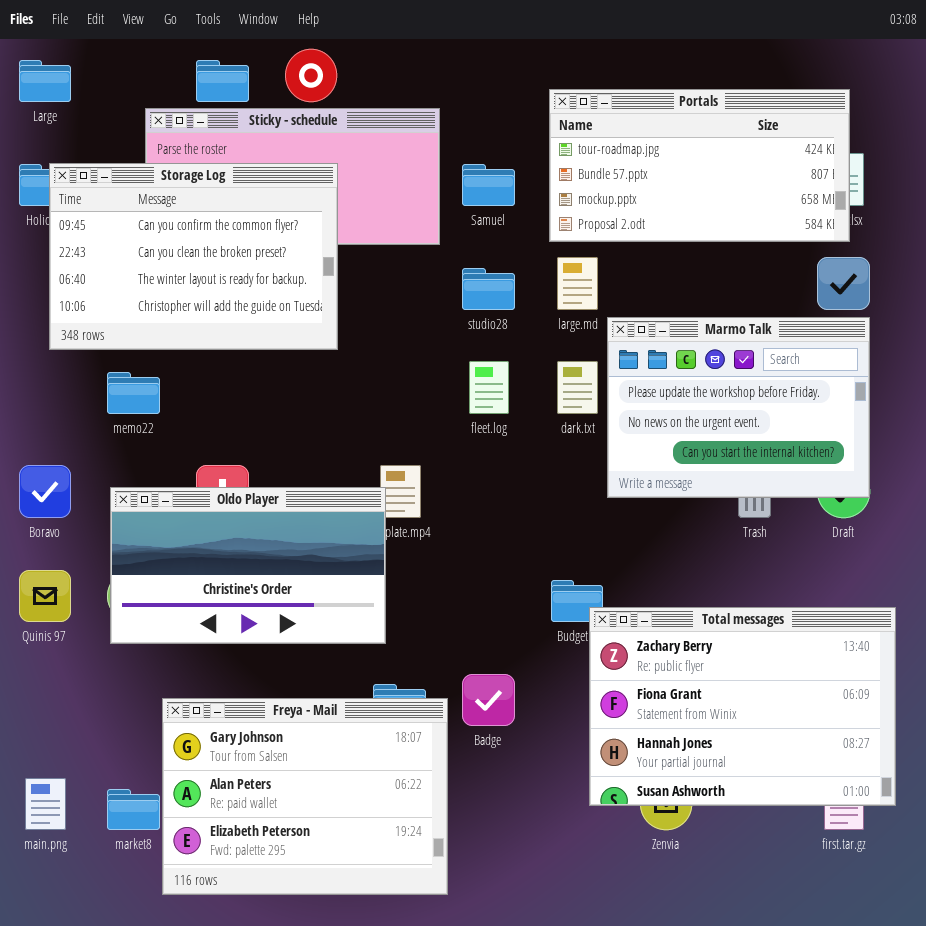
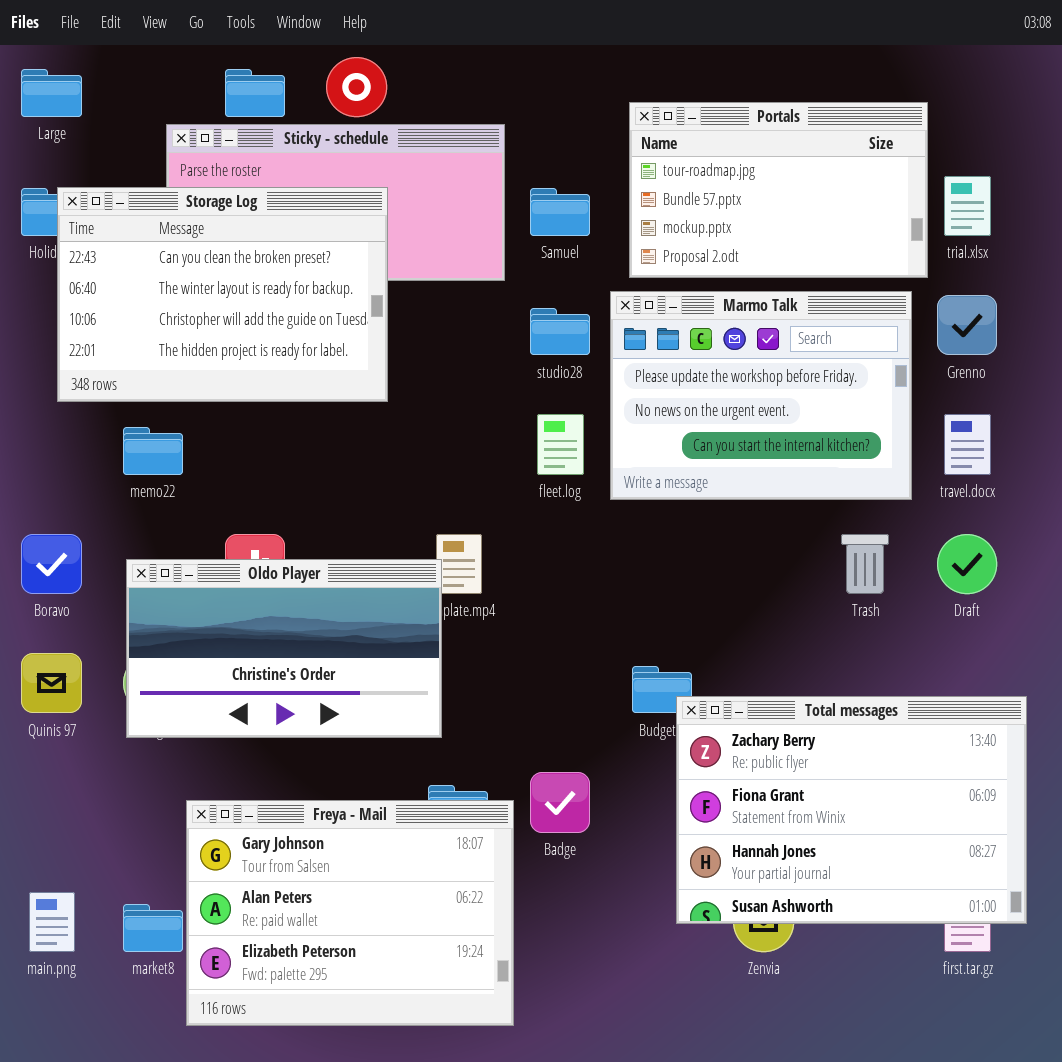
Portals: [549,89,850,242] -> [629,102,928,278], resized
Storage Log: [49,163,338,350] -> [57,187,388,402], scrolled down 1 row
Marmo Talk: [607,317,870,498] -> [610,291,912,500], moved

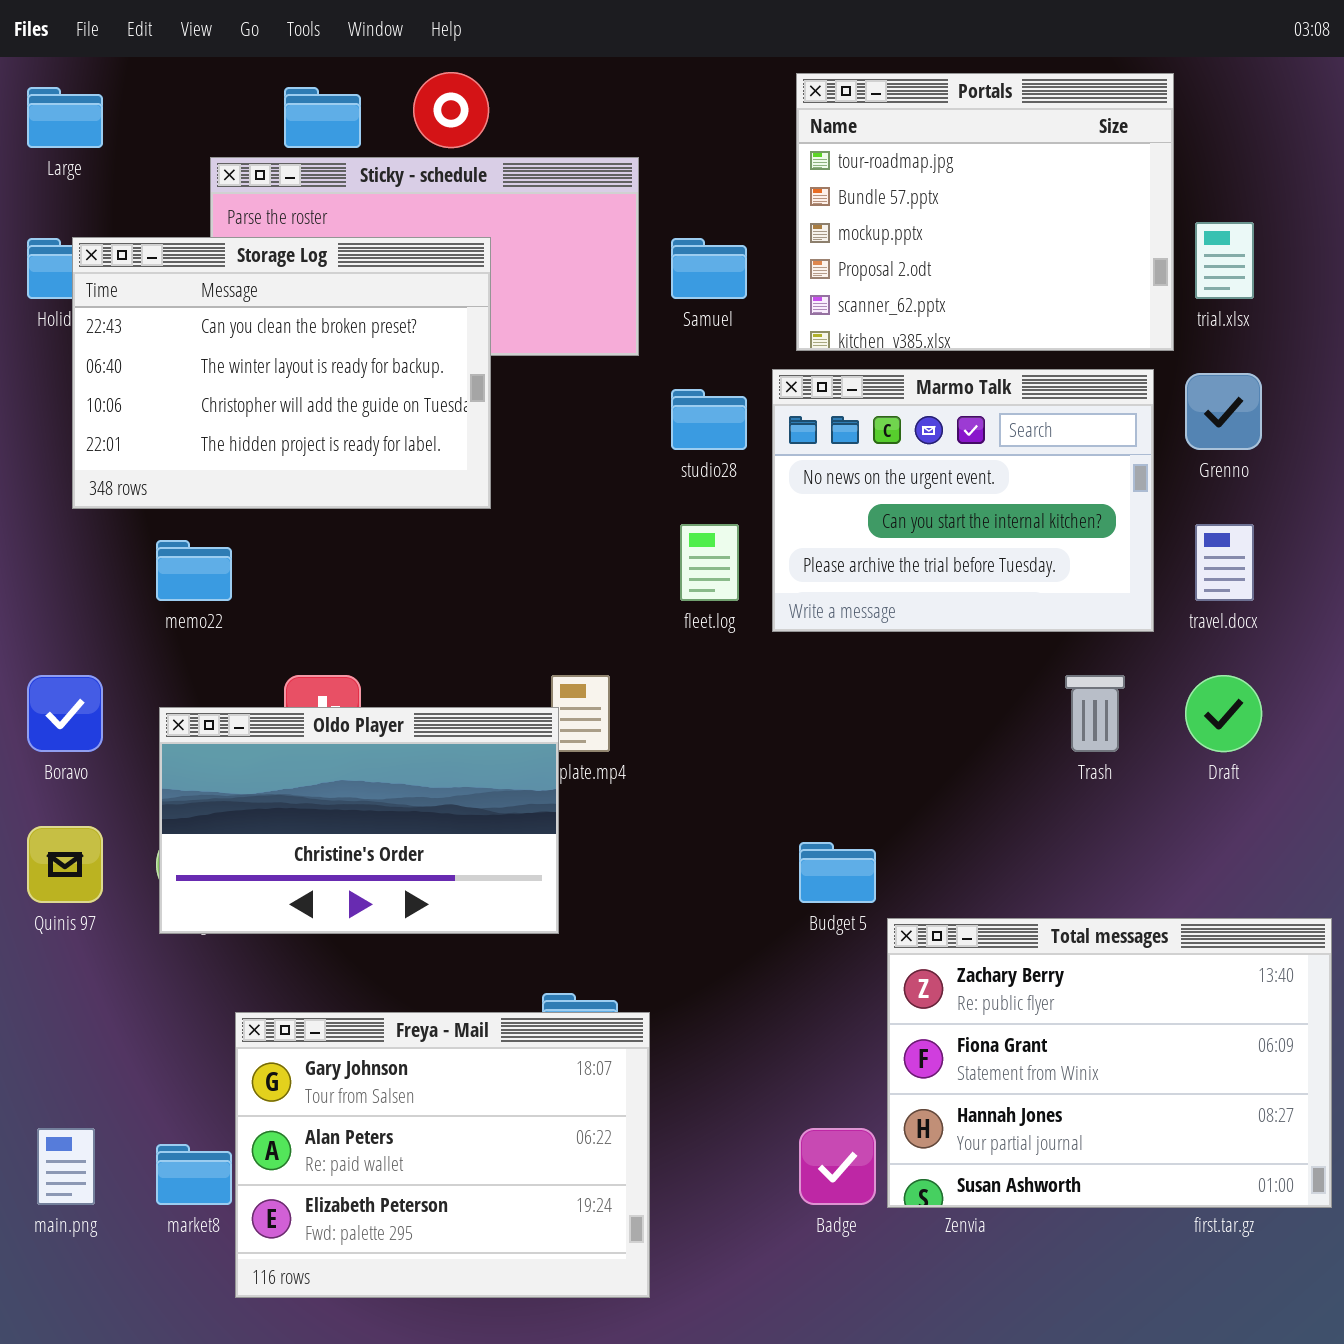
Portals: [629,102,928,278] -> [796,73,1174,351], resized
Marmo Talk: [610,291,912,500] -> [772,369,1154,632], scrolled down 1 row
Total messages: [676,696,1027,924] -> [887,918,1332,1208], moved
Badge: [530,772,590,833] -> [799,1128,876,1205], moved

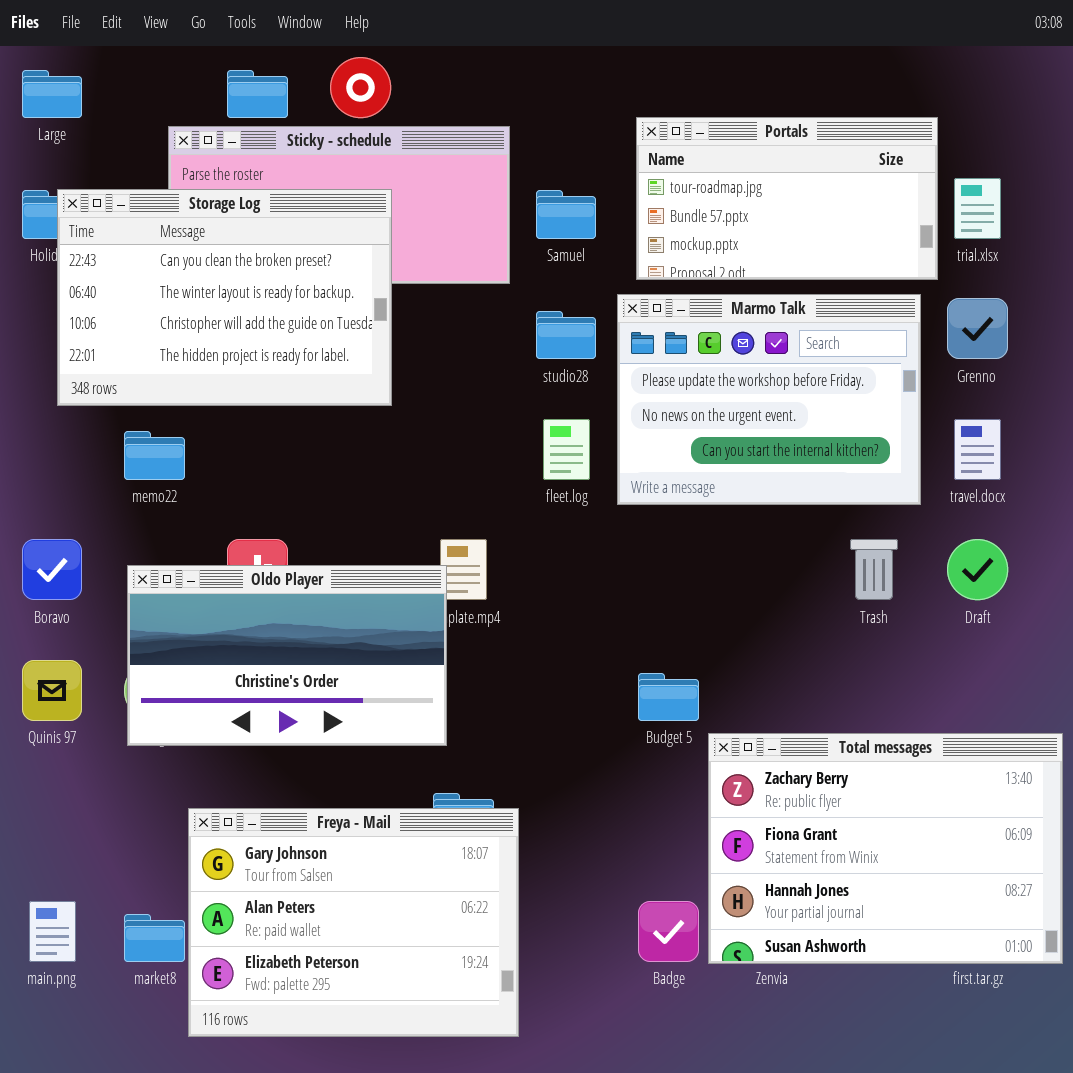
Portals: [796,73,1174,351] -> [636,117,938,280], resized
Marmo Talk: [772,369,1154,632] -> [617,294,921,505], scrolled up 1 row

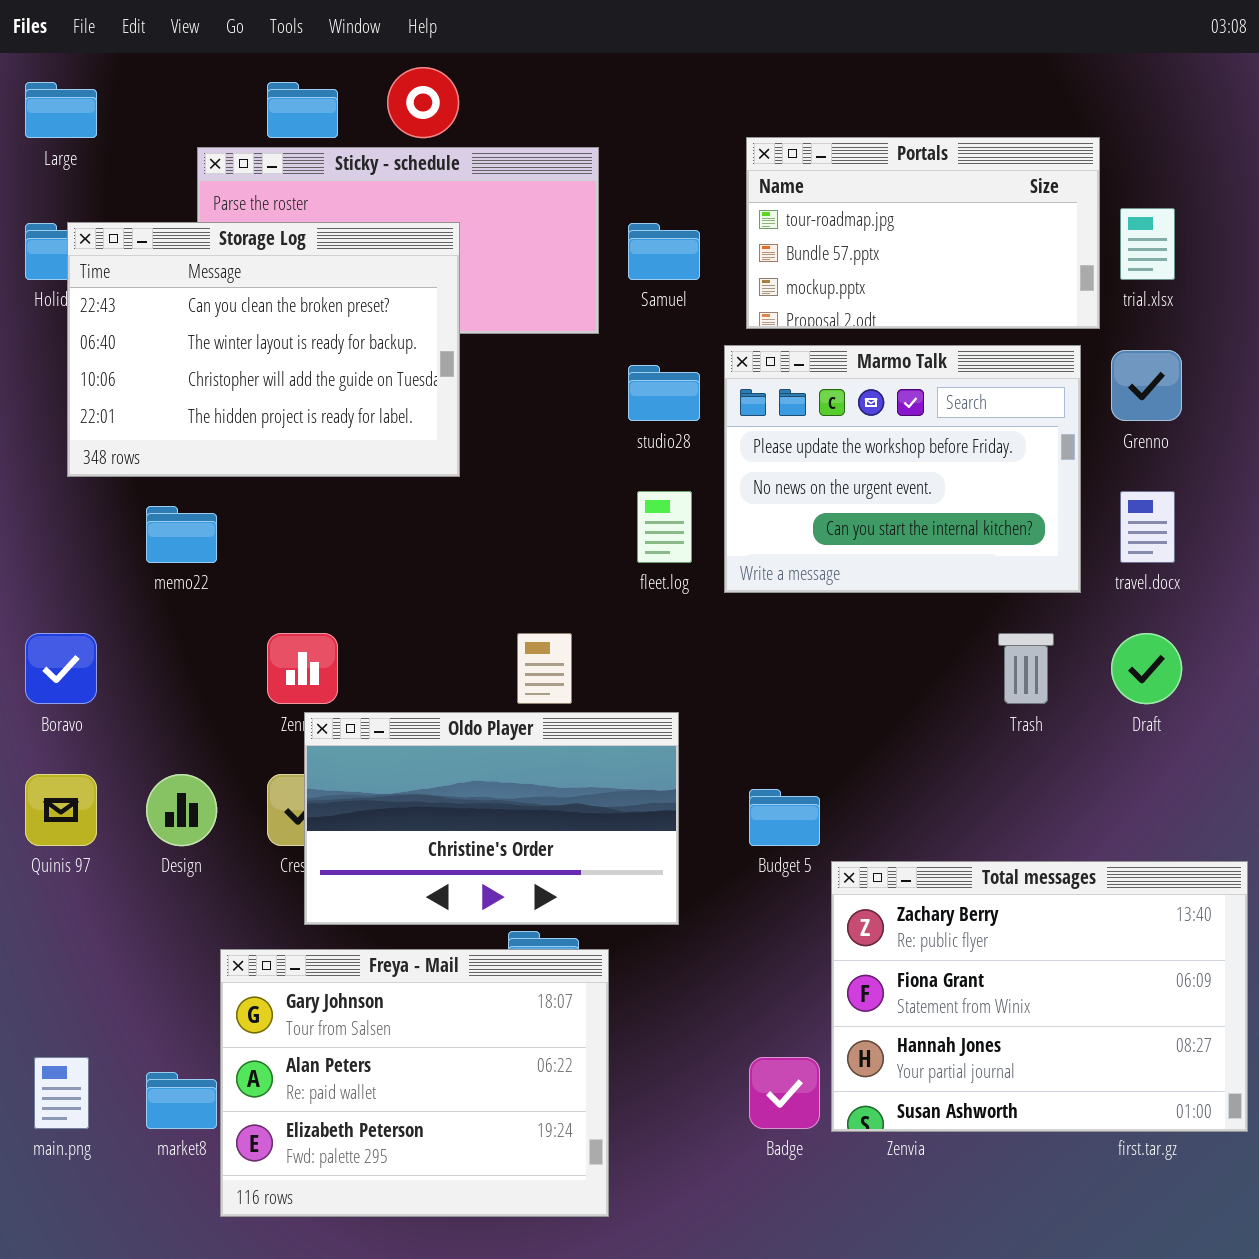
Oldo Player: [127,565,447,746] -> [304,712,679,925], moved

